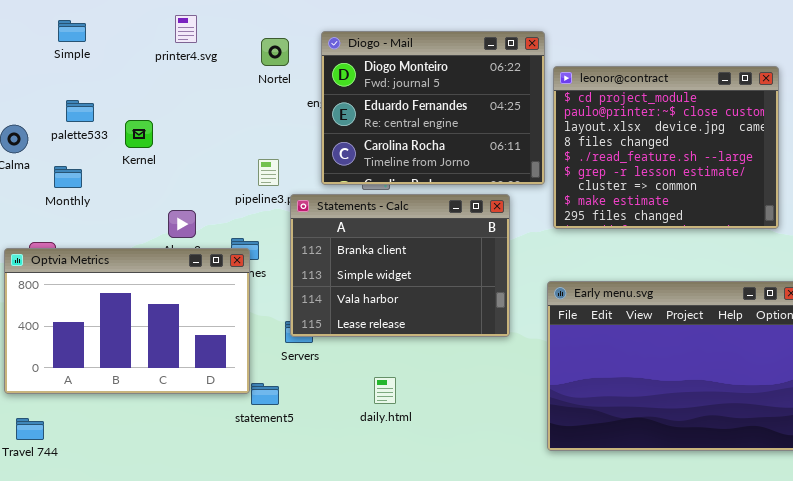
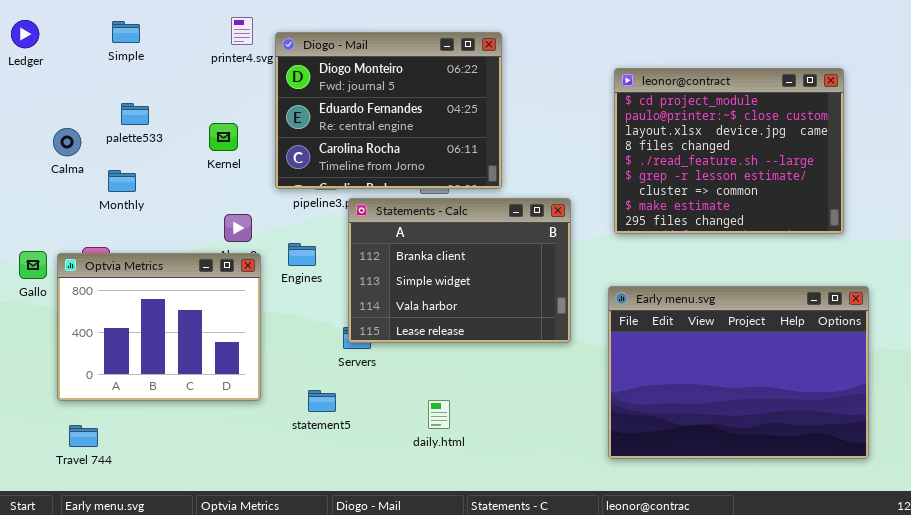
Diogo - Mail: [321,31,545,185] -> [275,32,502,189], moved
Kernel: [125,120,153,148] -> [209,123,238,151], moved
Optvia Metrics: [4,248,250,394] -> [57,253,261,401], resized
daily.html: [374,377,396,404] -> [428,400,450,429], moved

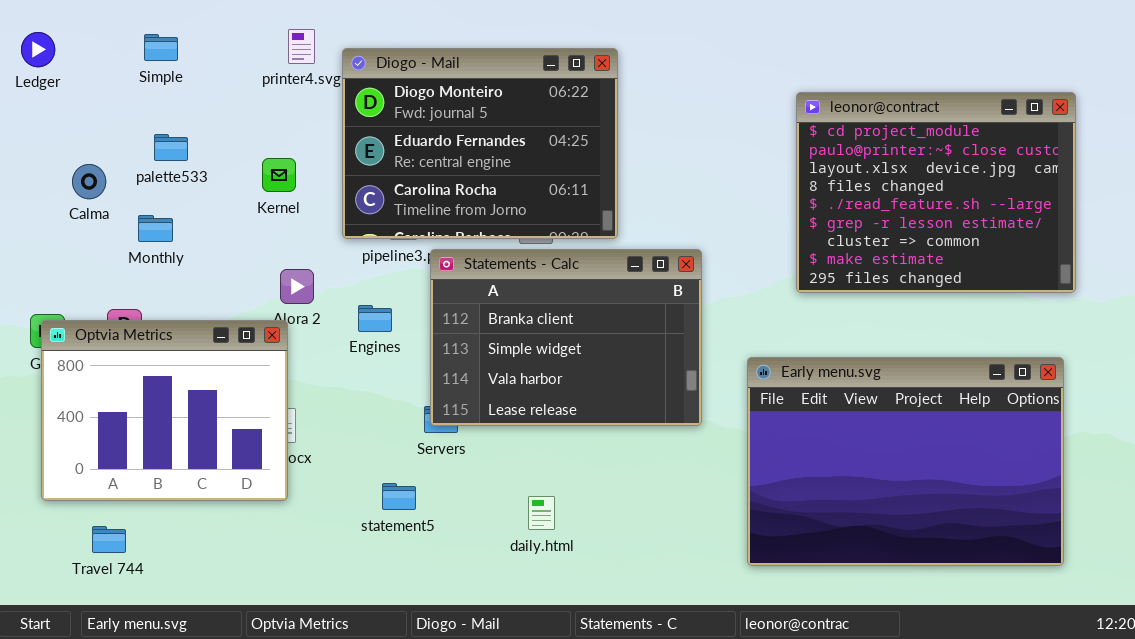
leonor@contract: [614,68,844,234] -> [796,92,1076,293], moved
Optvia Metrics: [57,253,261,401] -> [41,320,288,501], moved

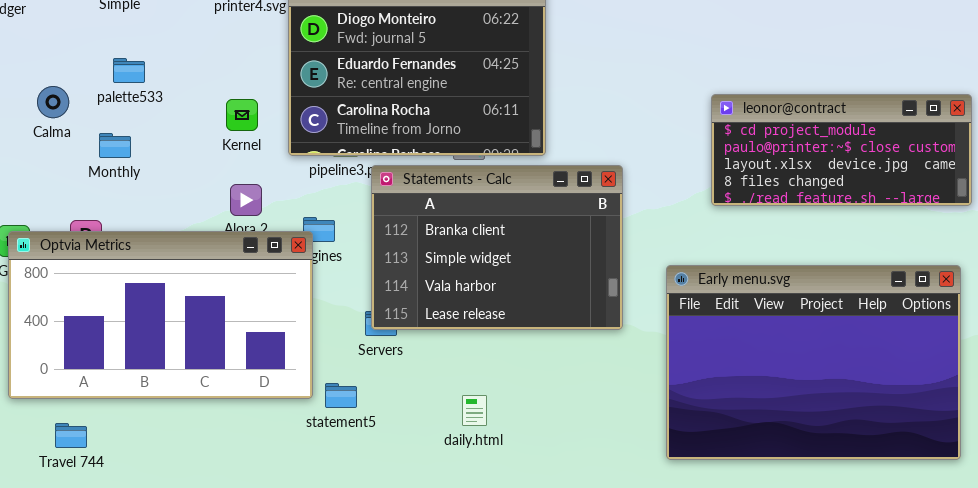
leonor@contract: [796,92,1076,293] -> [711,94,972,206], resized
Kernel: [262,158,296,192] -> [226,99,258,131], moved
Optvia Metrics: [41,320,288,501] -> [8,231,313,399], resized

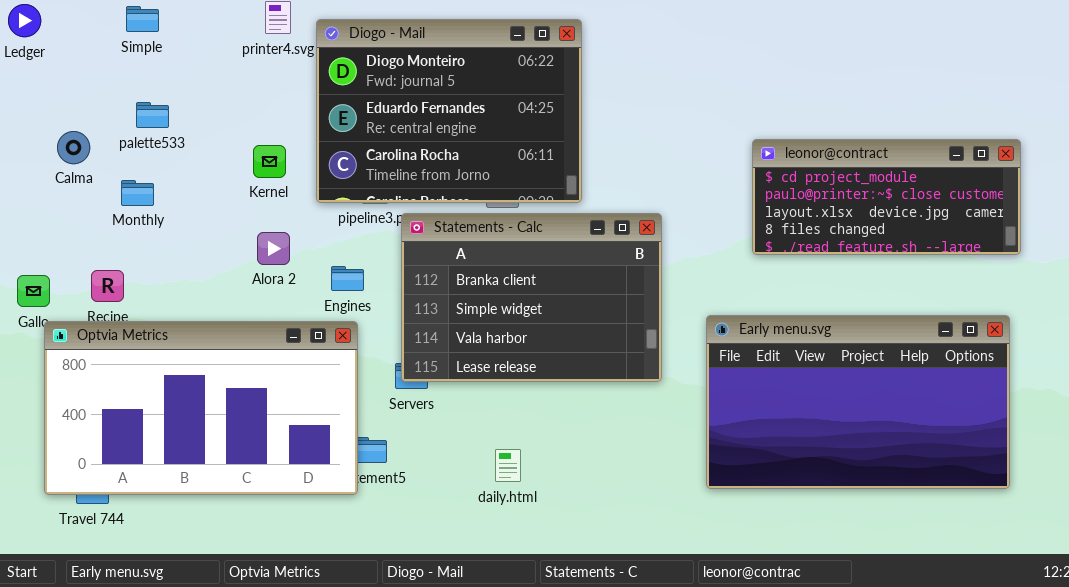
Optvia Metrics: [8,231,313,399] -> [44,321,358,495], moved
Early menu.svg: [666,265,961,460] -> [706,315,1010,489], resized

